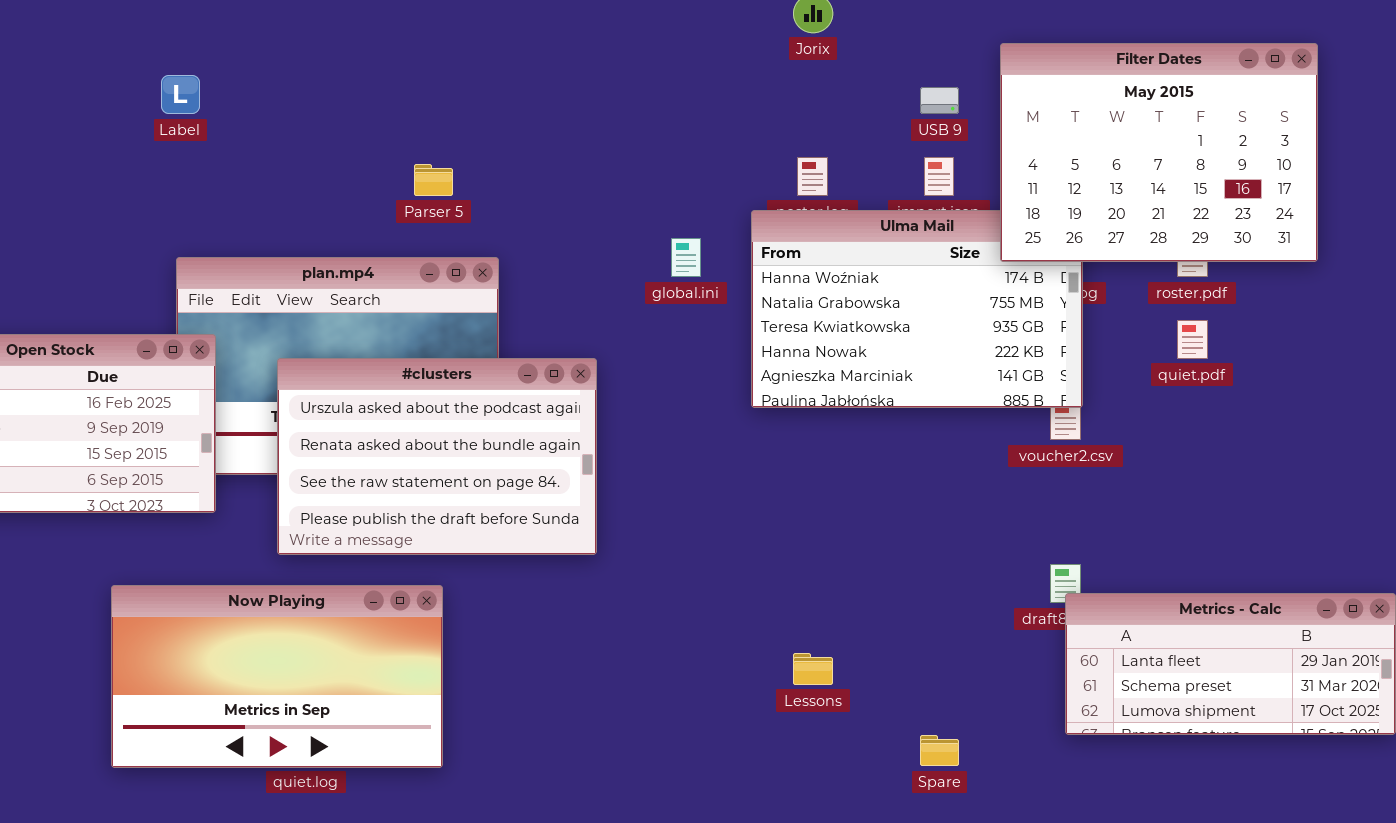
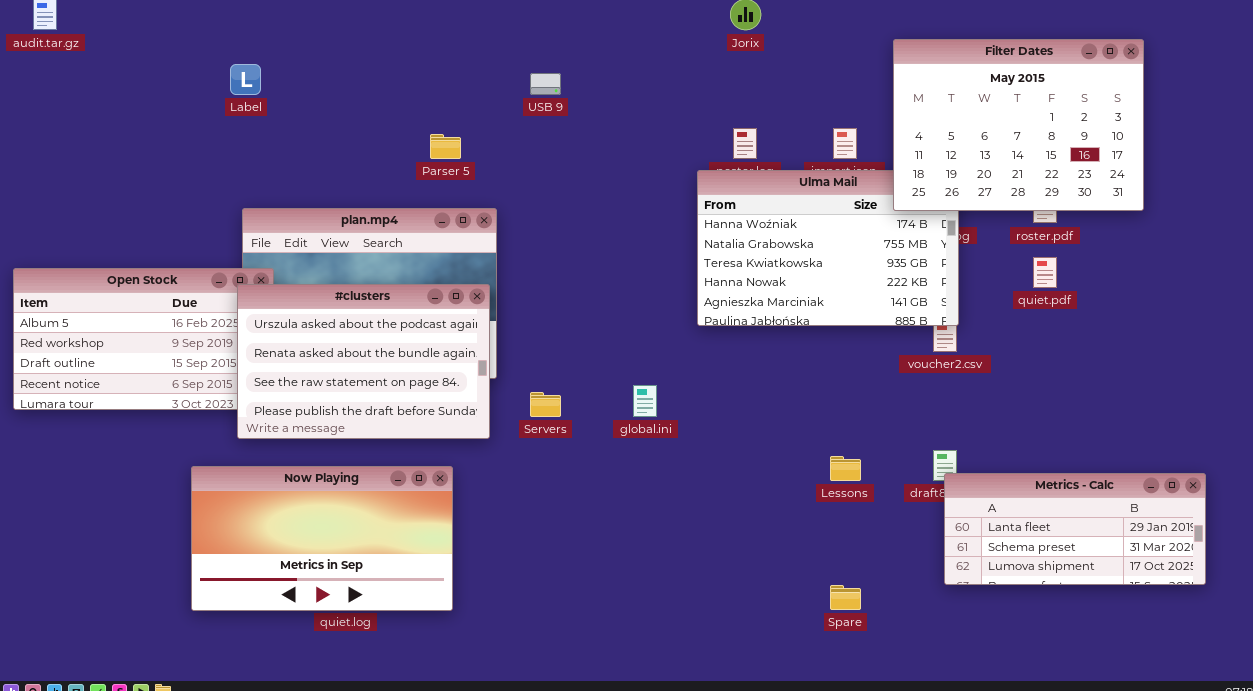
USB 9: [920,87,959,114] -> [530,73,561,95], moved
global.ini: [671,238,701,277] -> [633,385,657,417], moved
#clusters: [277,358,597,555] -> [237,284,490,439], moved
Lessons: [793,653,833,685] -> [830,456,861,481], moved

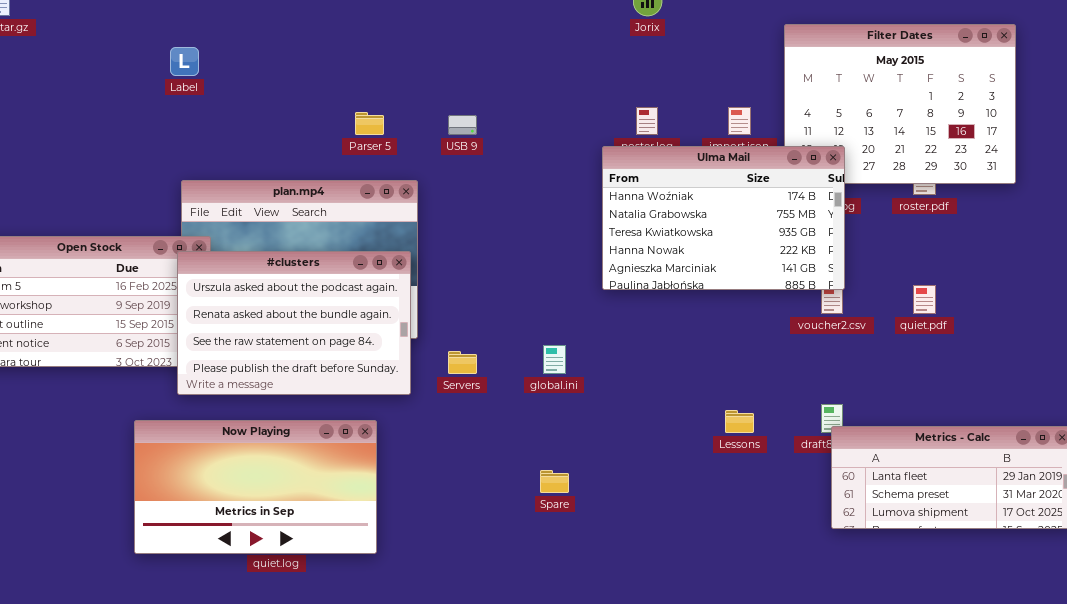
USB 9: [530,73,561,95] -> [448,115,477,135], moved
Ulma Mail: [697,170,959,326] -> [602,146,845,290], raised
quiet.pdf: [1033,257,1057,288] -> [913,285,936,314], moved
Spare: [830,585,861,610] -> [540,470,569,493], moved

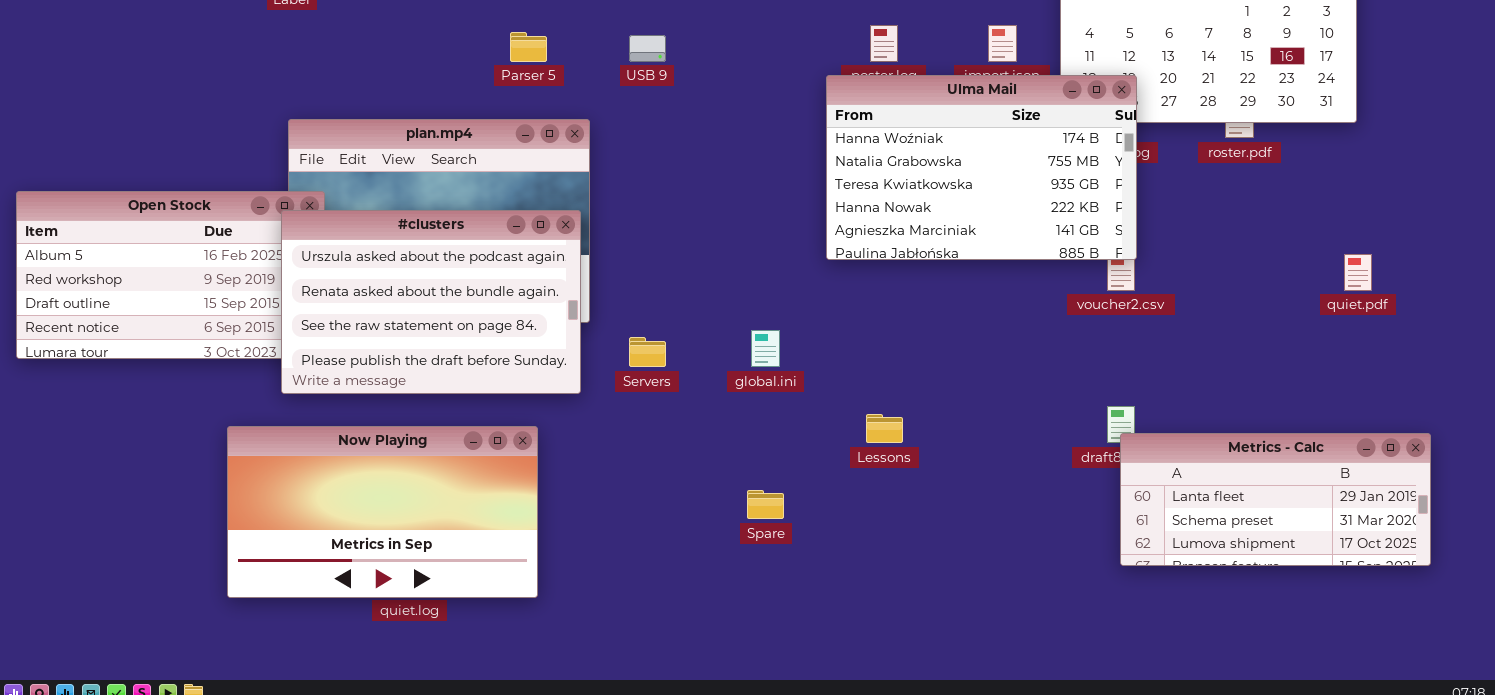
quiet.pdf: [913,285,936,314] -> [1344,254,1372,291], moved
Lessons: [725,410,754,433] -> [866,414,903,443], moved

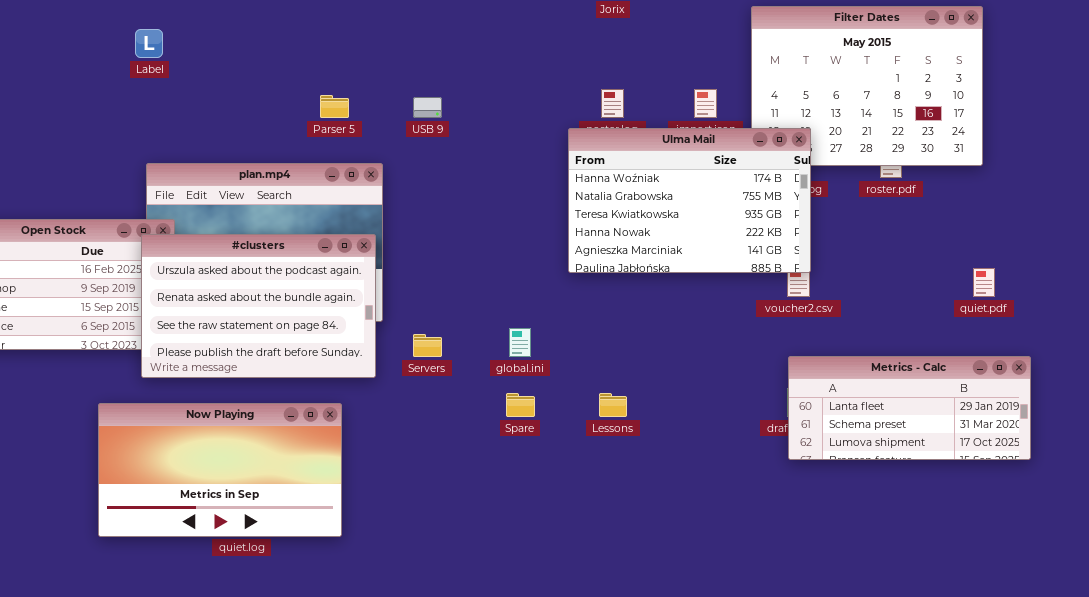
Metrics - Calc: [1120,433,1431,566] -> [788,356,1031,460], moved
Spare: [747,490,784,519] -> [506,393,535,417], moved

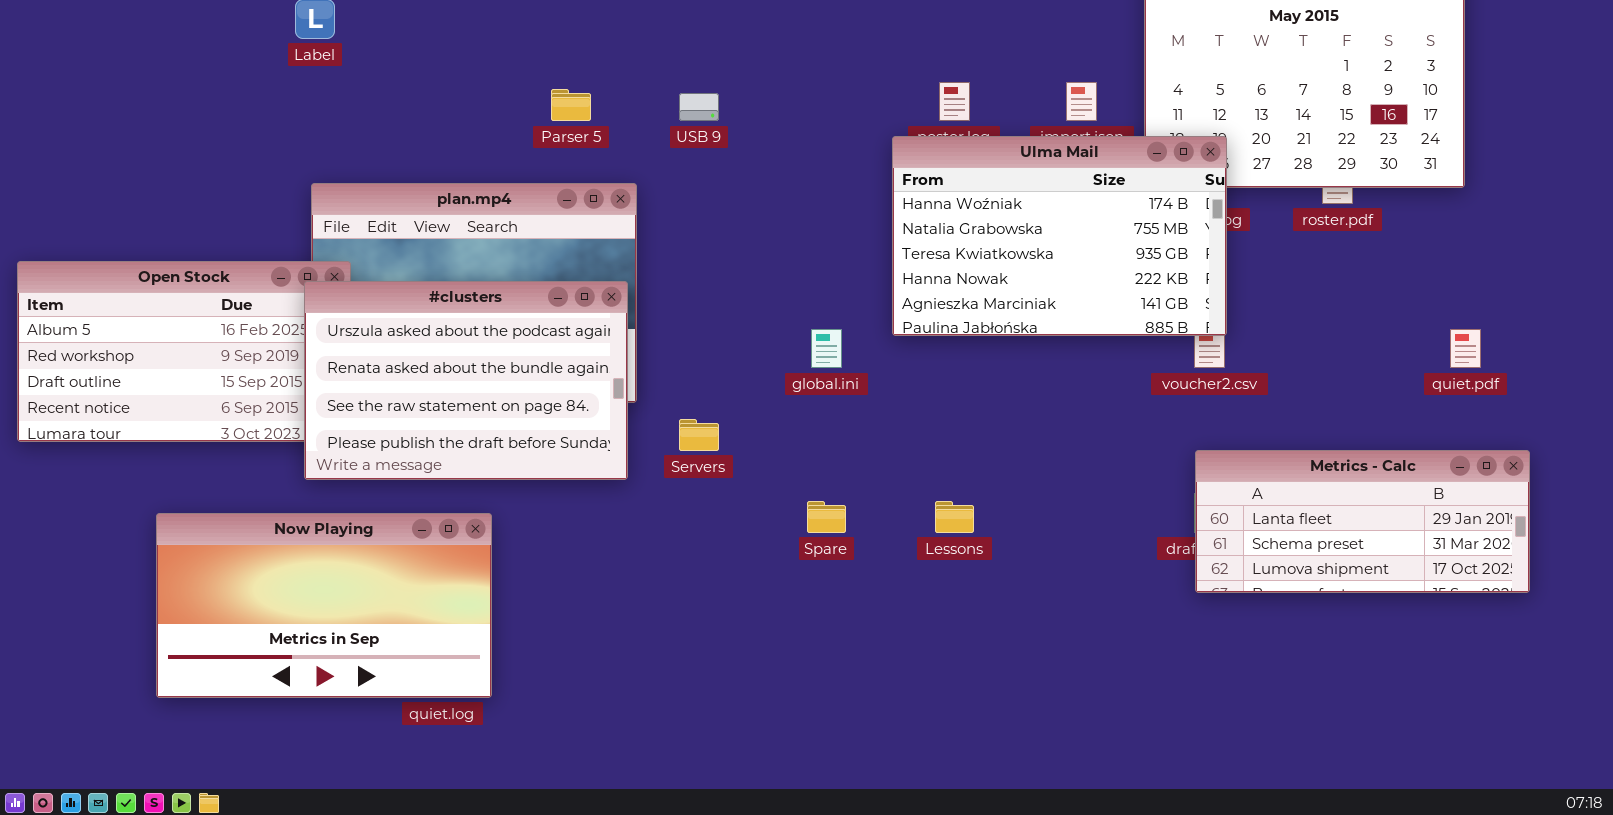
global.ini: [509,328,531,357] -> [811,329,842,368], moved
Now Playing: [98,403,342,537] -> [156,513,492,698], moved

